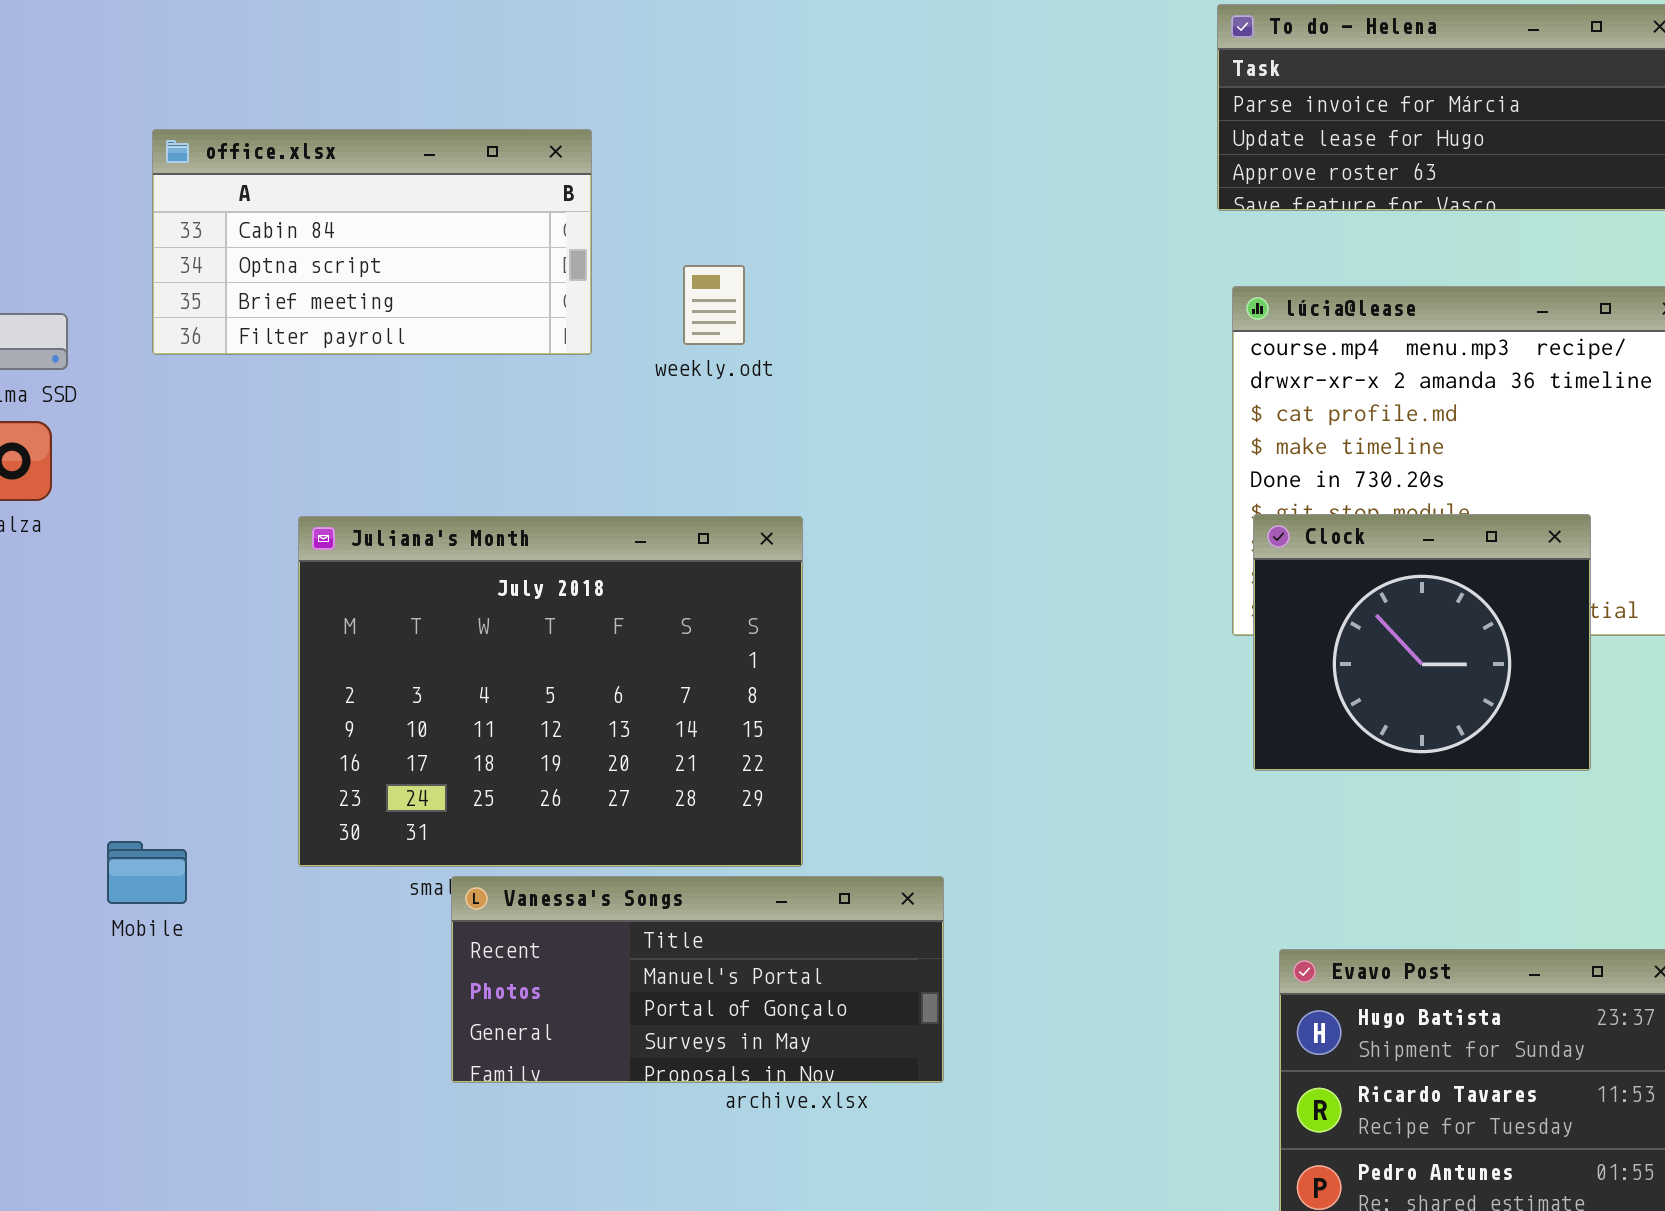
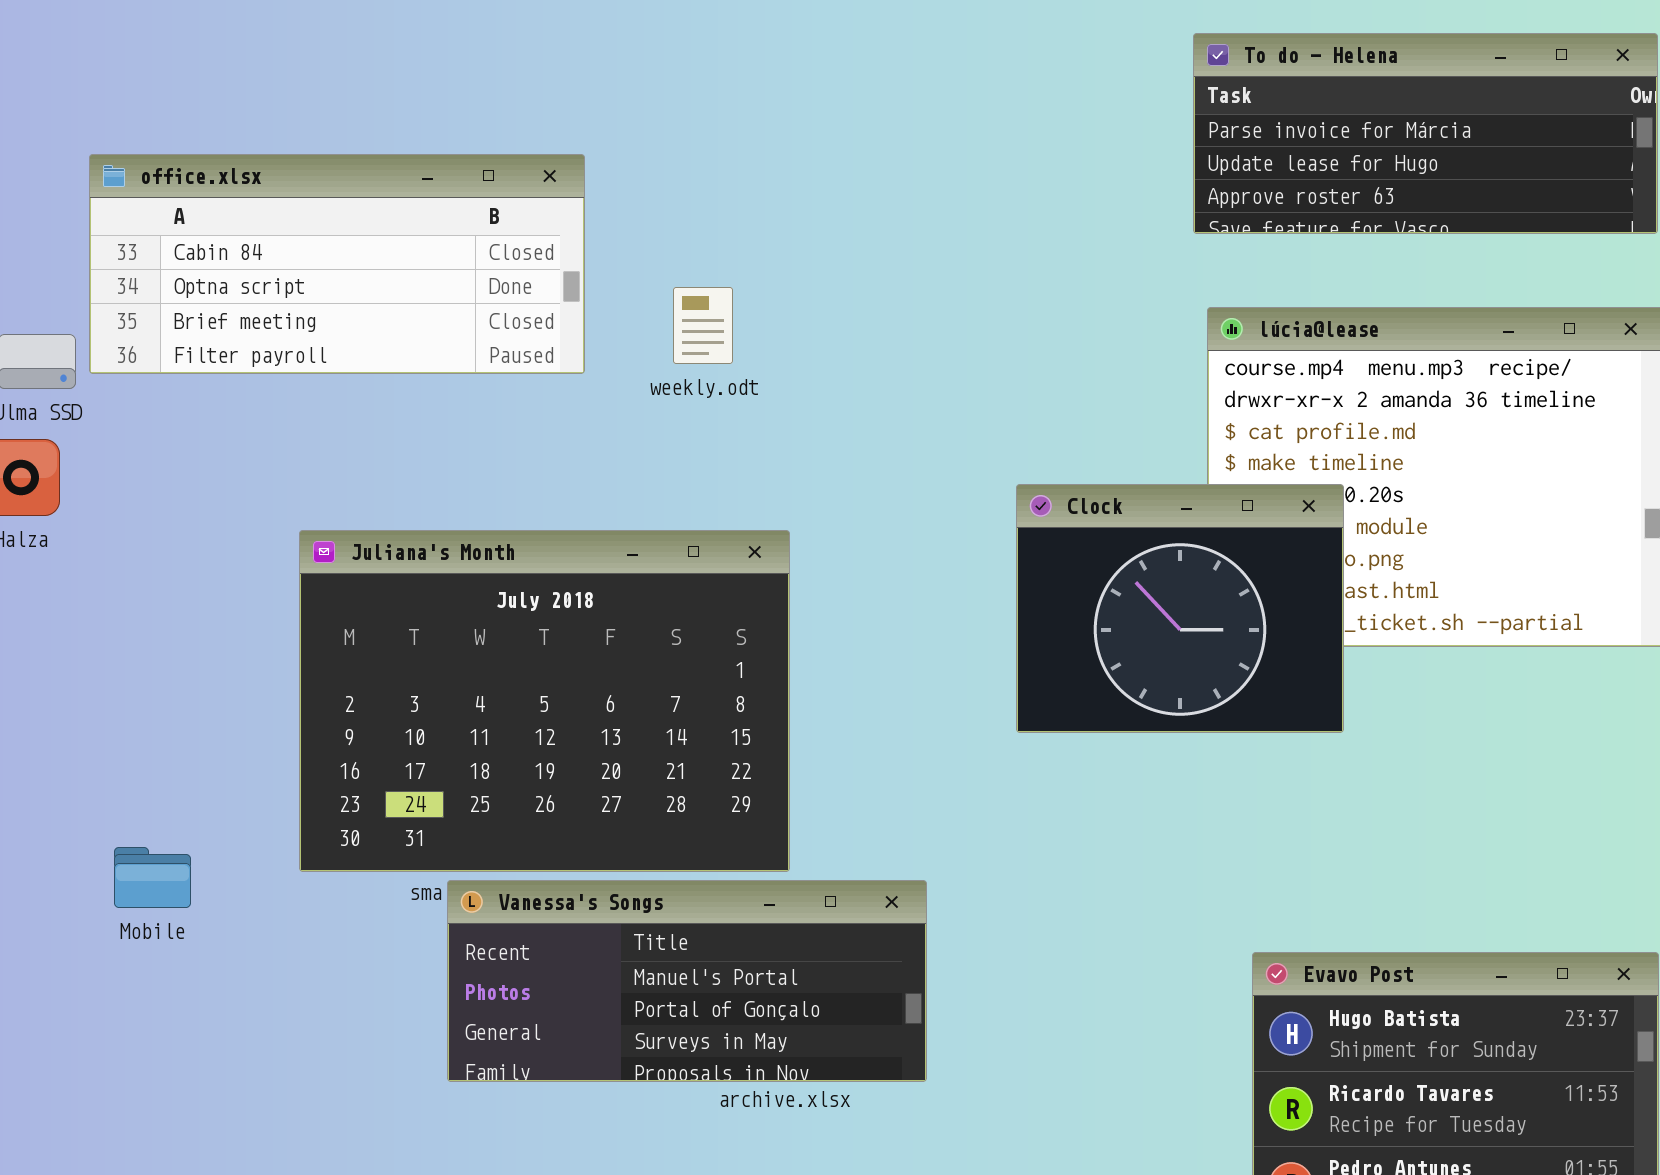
office.xlsx: [152,129,592,355] -> [89,154,585,374], resized
Clock: [1253,514,1591,771] -> [1016,484,1344,733], moved

